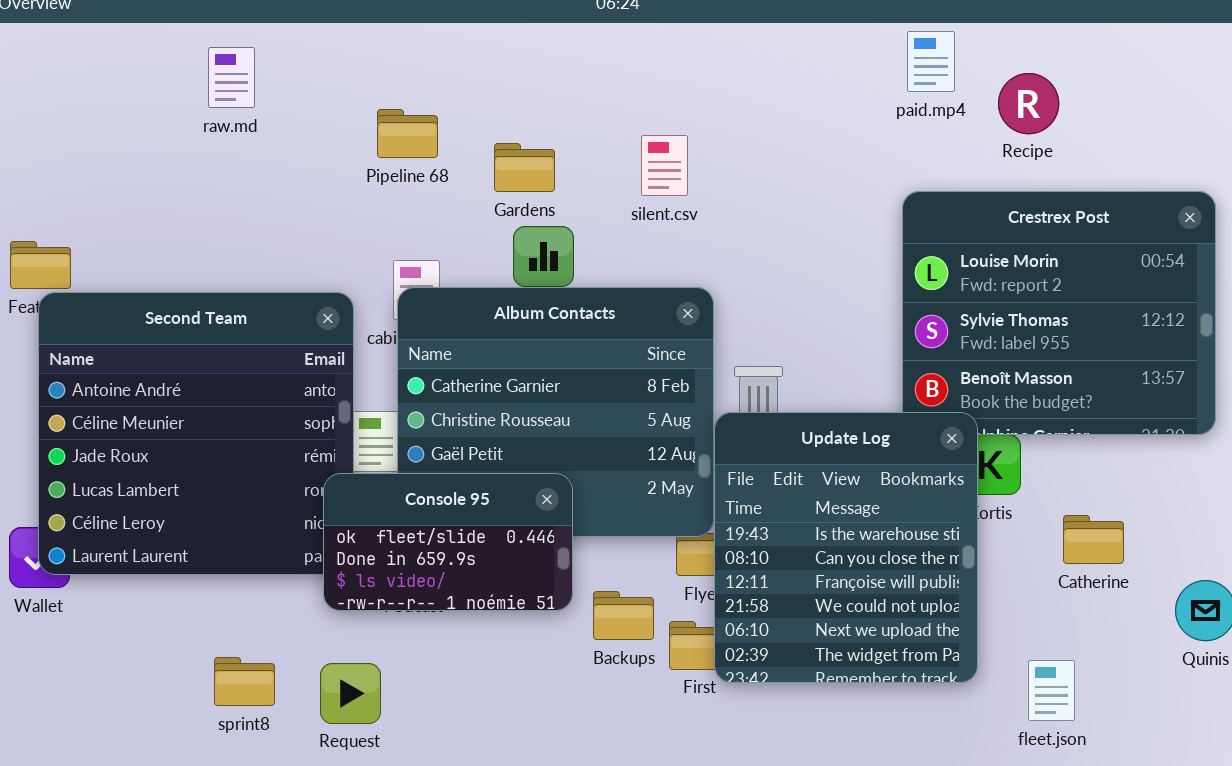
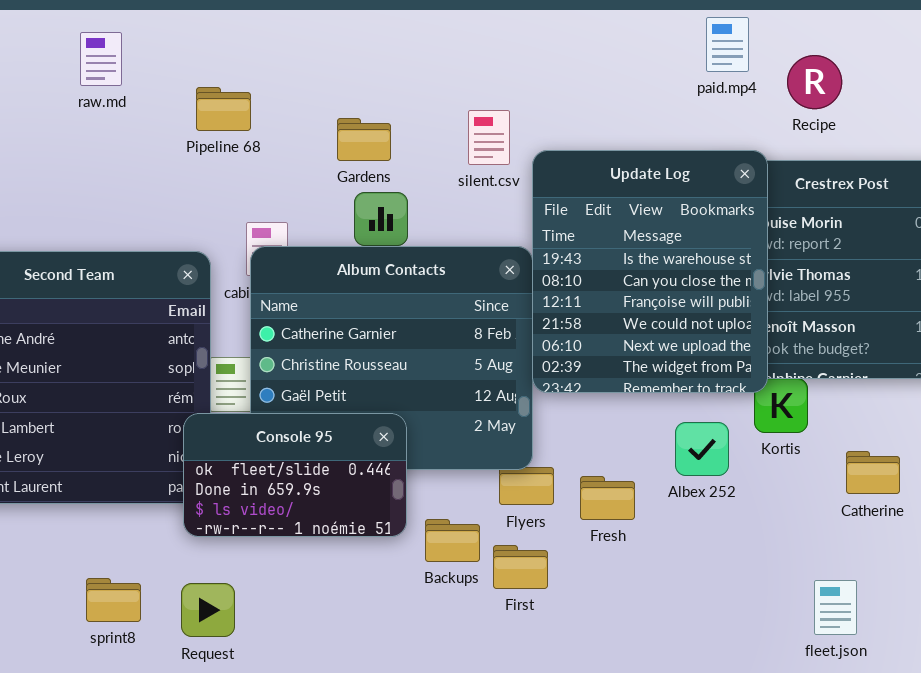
Pipeline 68: [377,109,438,158] -> [196,87,251,131], moved
Update Log: [714,412,978,683] -> [532,150,768,393], moved

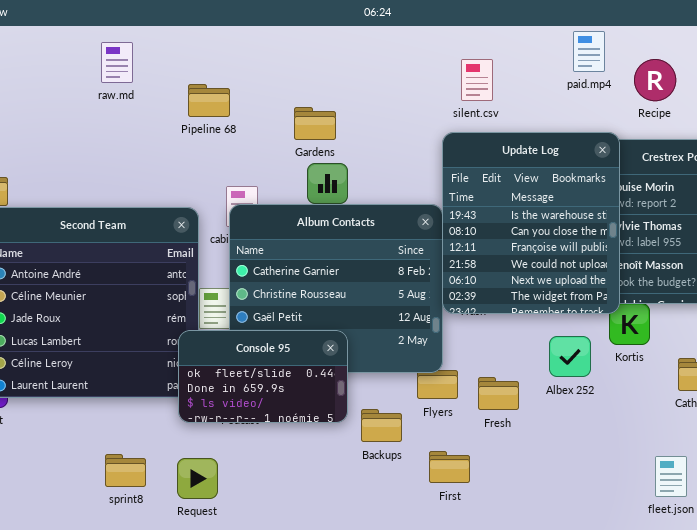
silent.csv: [468,110,510,165] -> [461,59,493,101], moved
First: [493,545,548,589] -> [429,451,470,483], moved

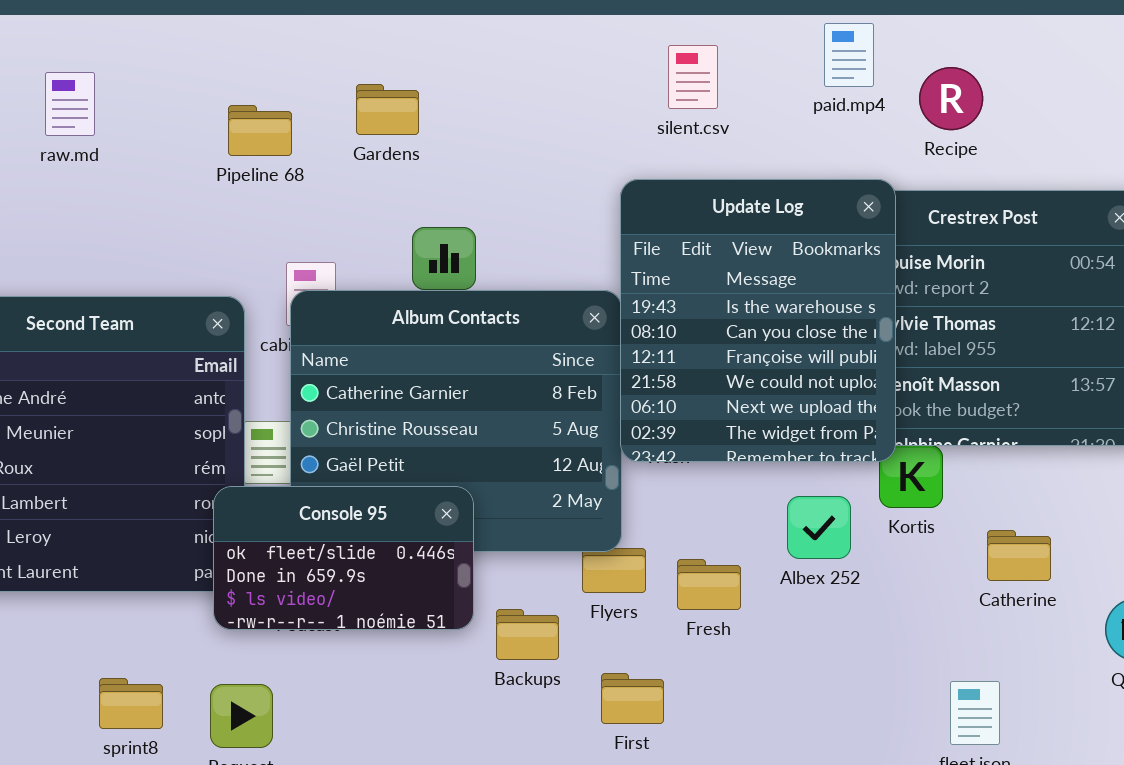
raw.md: [101,42,133,83] -> [45,72,95,136], moved
silent.csv: [461,59,493,101] -> [668,45,718,109], moved
Gardens: [294,107,336,140] -> [356,84,419,135], moved

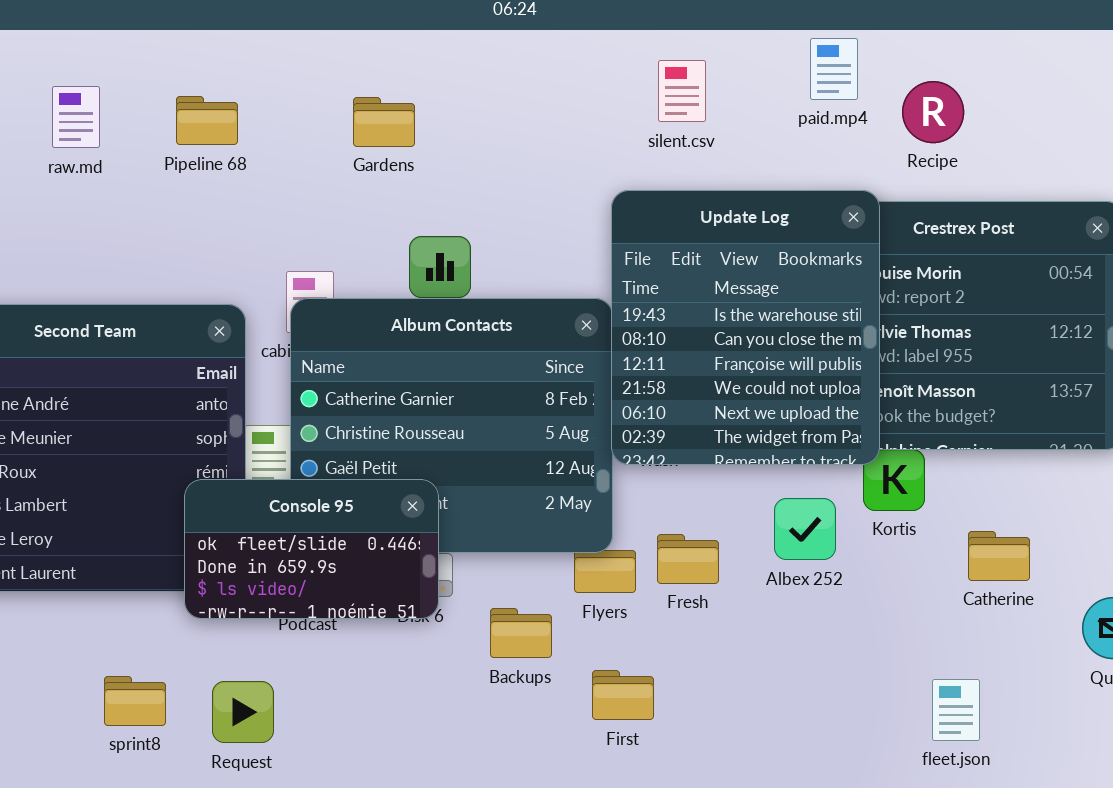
Pipeline 68: [228,105,292,156] -> [176,96,238,145], moved
Console 95: [213,486,474,630] -> [184,479,439,619], moved
Fresh: [677,559,741,610] -> [657,534,719,584], moved

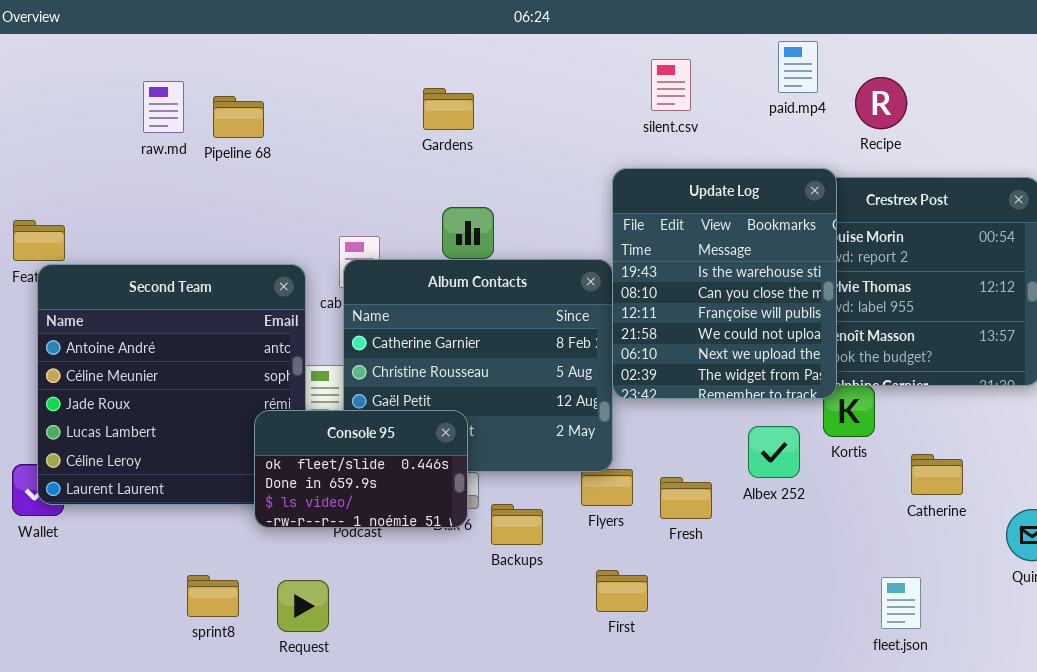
Pipeline 68: [176,96,238,145] -> [213,96,264,138], moved
Gardens: [353,97,415,147] -> [423,88,474,130], moved
Fresh: [657,534,719,584] -> [660,477,712,519], moved
Backups: [490,608,552,658] -> [491,504,543,545], moved

